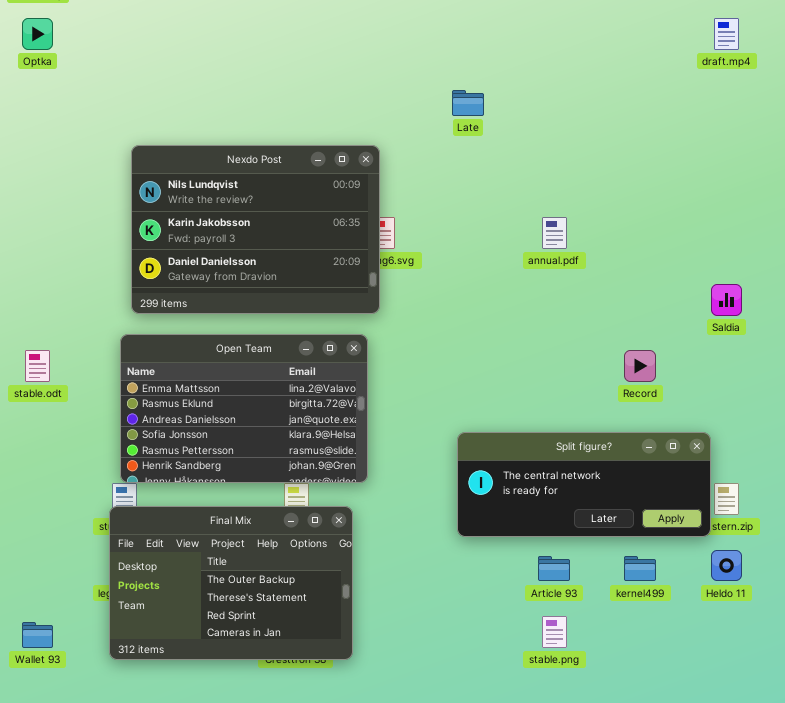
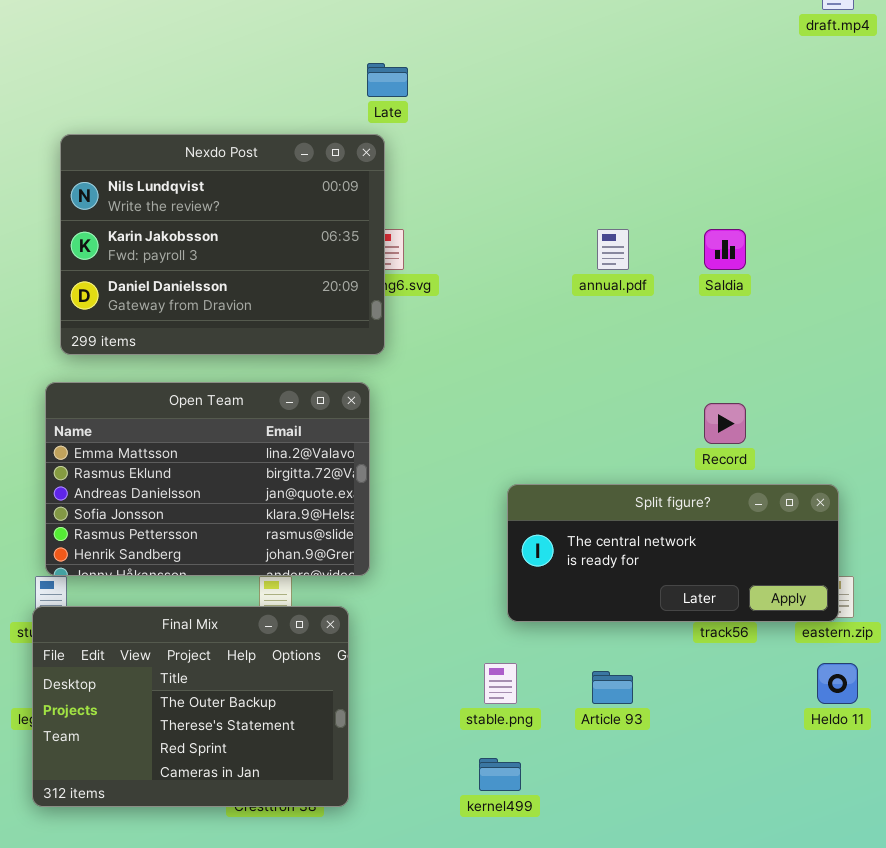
Late: [452,90,484,116] -> [367,63,408,97], moved
Saldia: [711,284,742,316] -> [704,229,746,270], moved
Split figure?: [457,432,711,537] -> [507,484,839,622], moved
kernel499: [624,556,656,581] -> [479,758,521,791], moved
stable.png: [542,616,567,648] -> [484,663,517,704], moved

